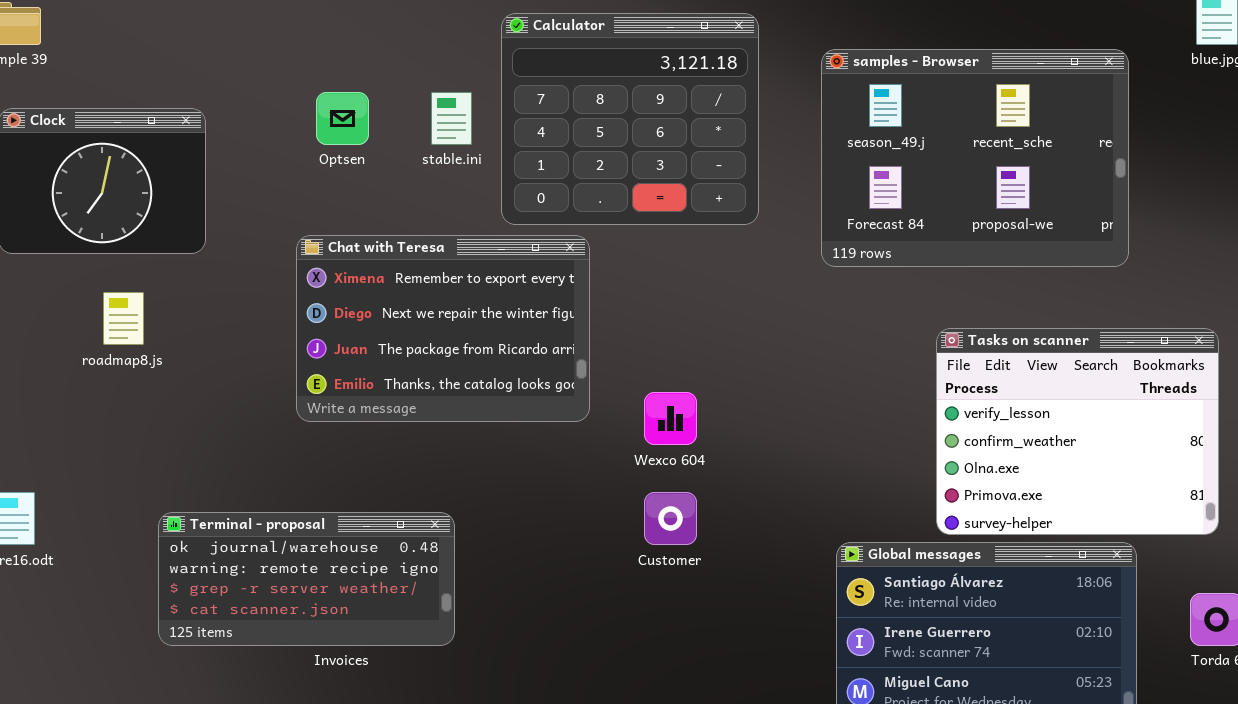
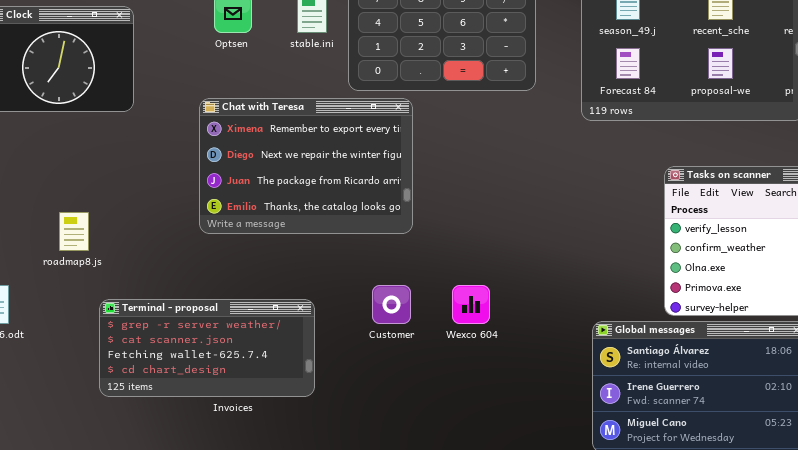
roadmap8.js: [103,292,144,345] -> [59,212,89,251], moved
Wexco 604: [644,392,697,445] -> [452,285,490,324], moved
Customer: [644,492,697,545] -> [372,285,411,324], moved
Terminal - proposal: [158,512,455,646] -> [99,299,315,397], scrolled down 2 rows

